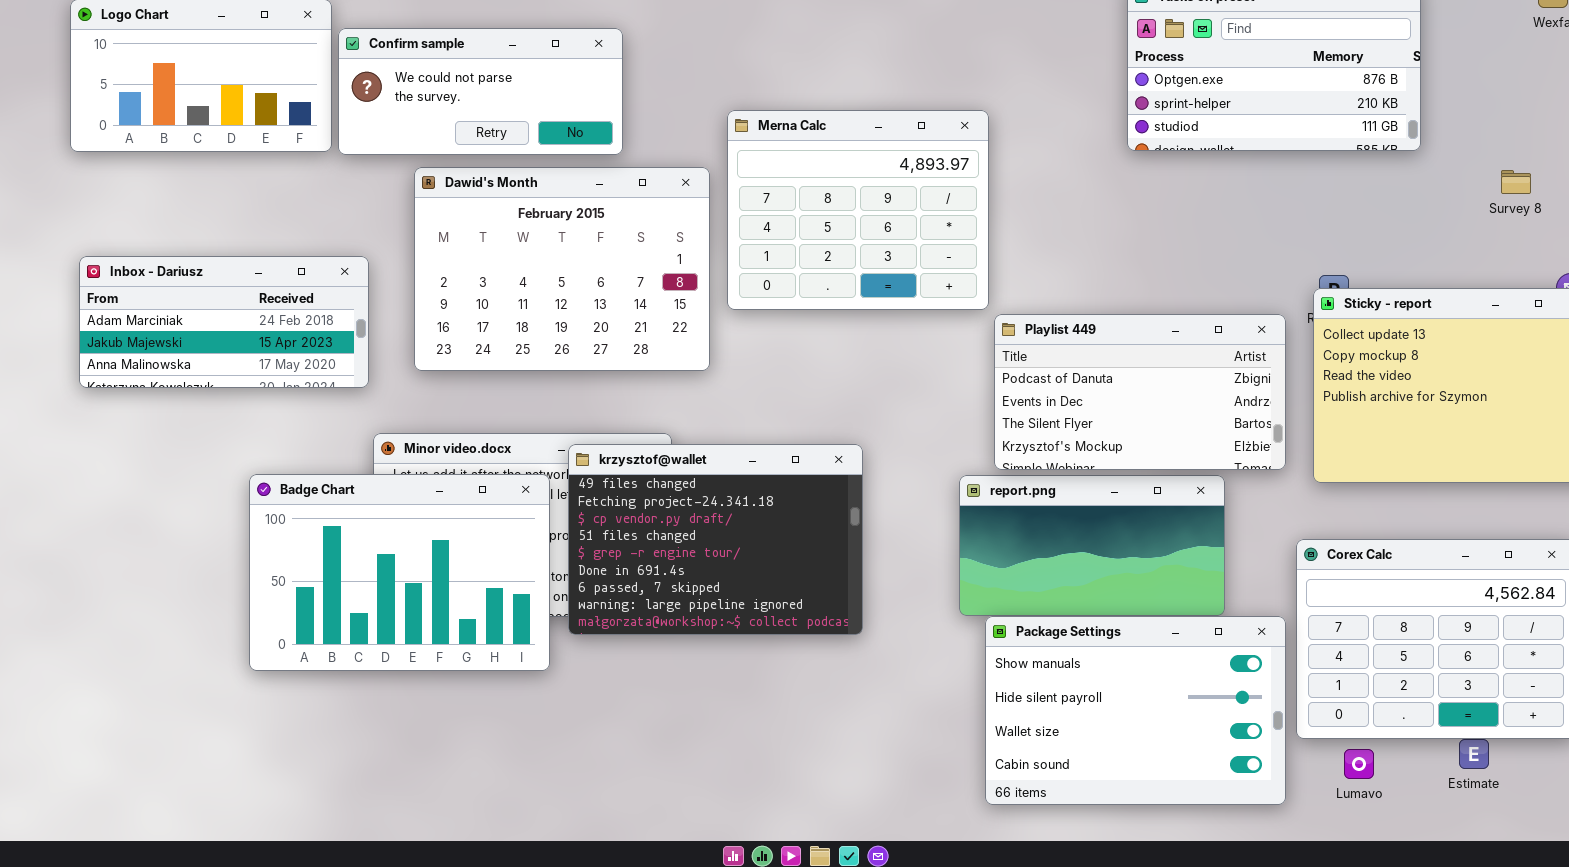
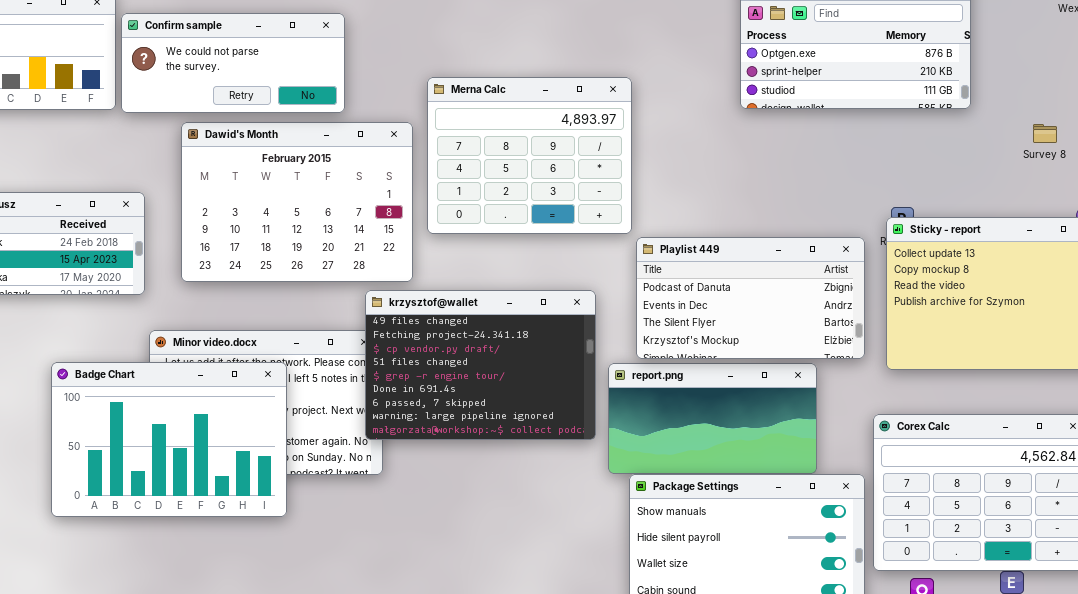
krzysztof@wallet: [568,444,863,635] -> [365,290,596,440], moved

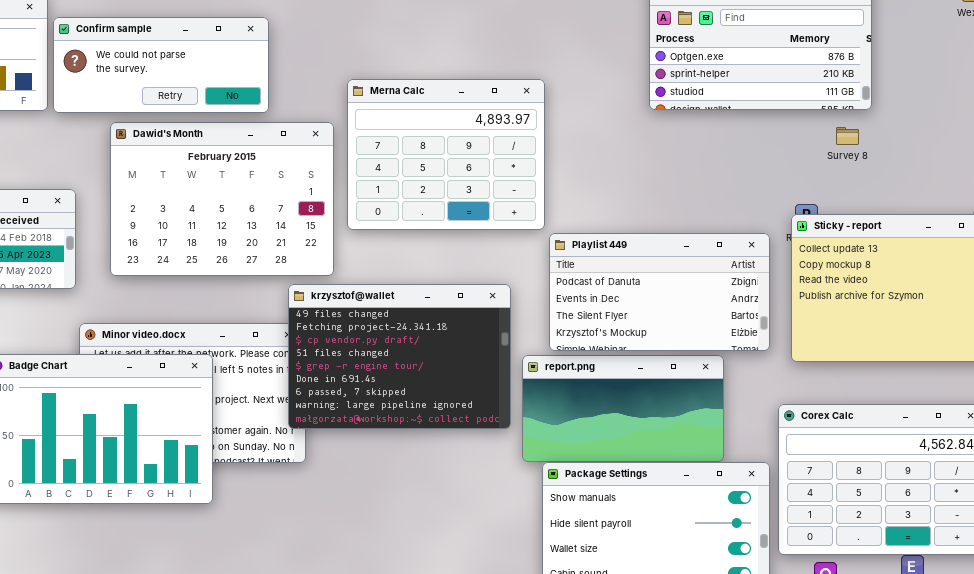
Survey 8: [1033,124,1057,143] -> [836,127,859,145], moved

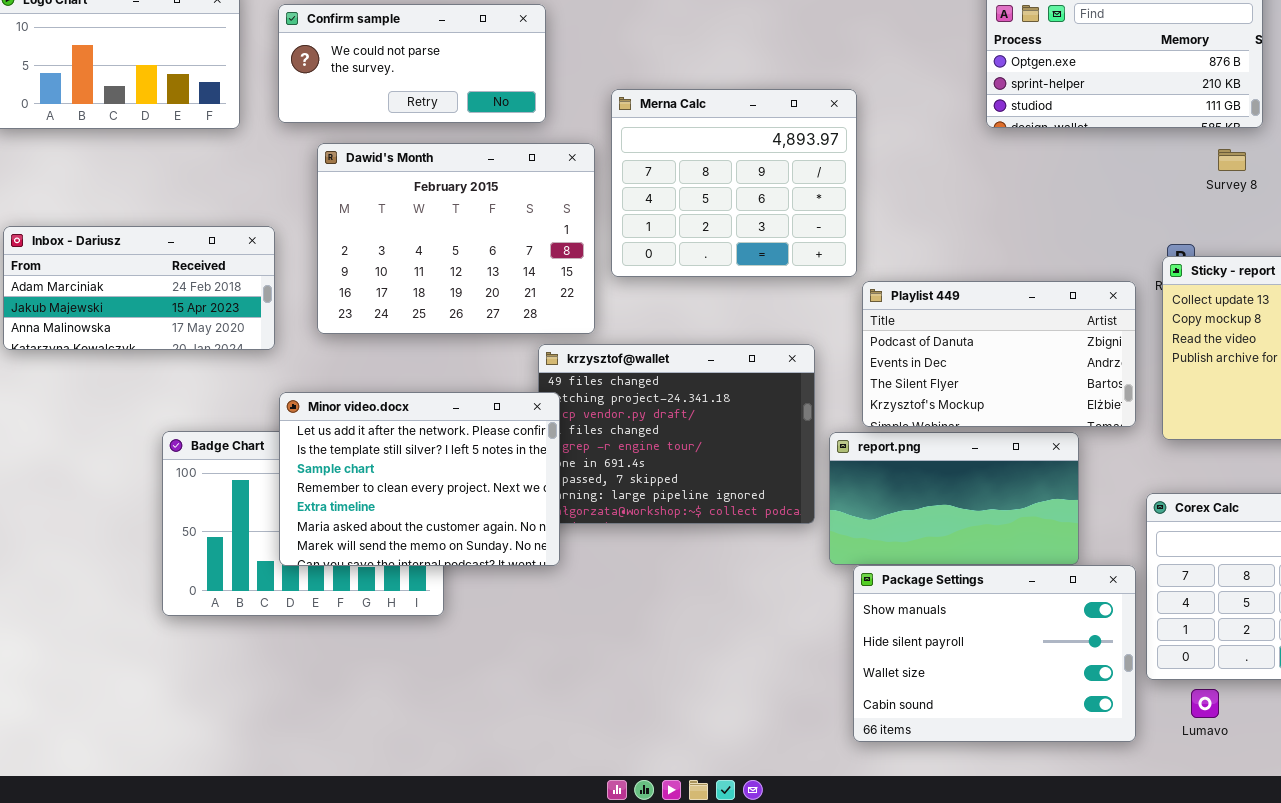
Confirm sample: [53,17,269,113] -> [278,4,546,123], moved
Minor video.docx: [79,323,306,463] -> [279,392,560,566], raised

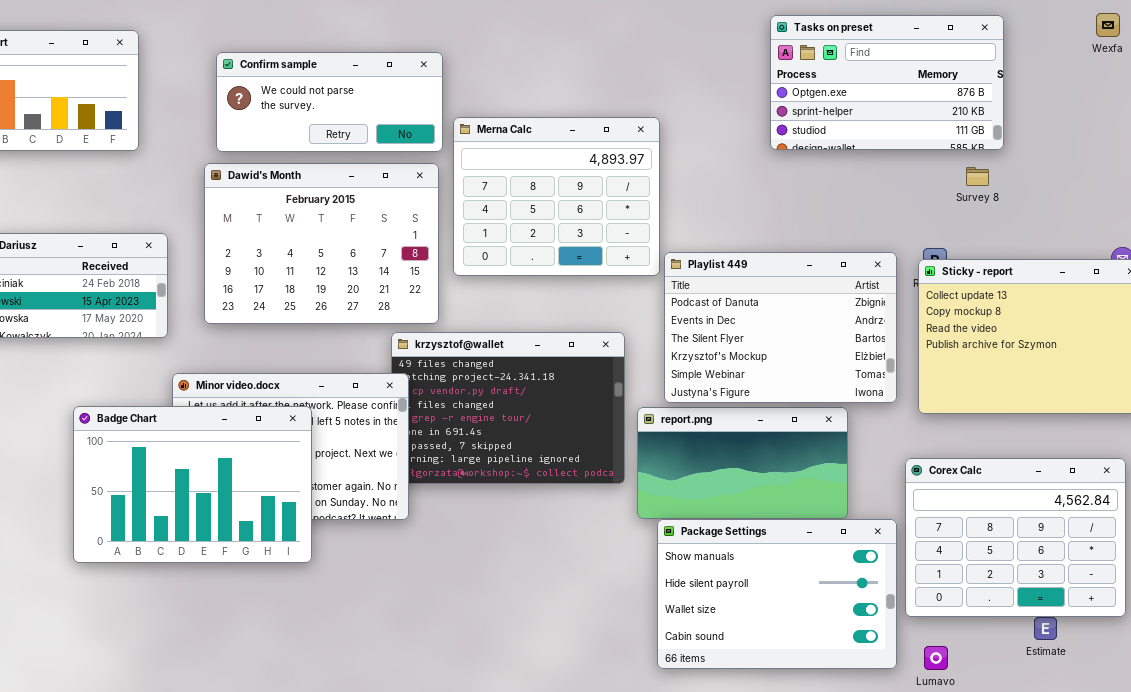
Confirm sample: [278,4,546,123] -> [216,52,443,152], moved
Playlist 449: [862,281,1136,427] -> [664,252,897,403], resized
Badge Chart: [162,431,444,616] -> [73,406,312,563], raised
Lumavo: [1191,689,1219,718] -> [924,646,948,670], moved

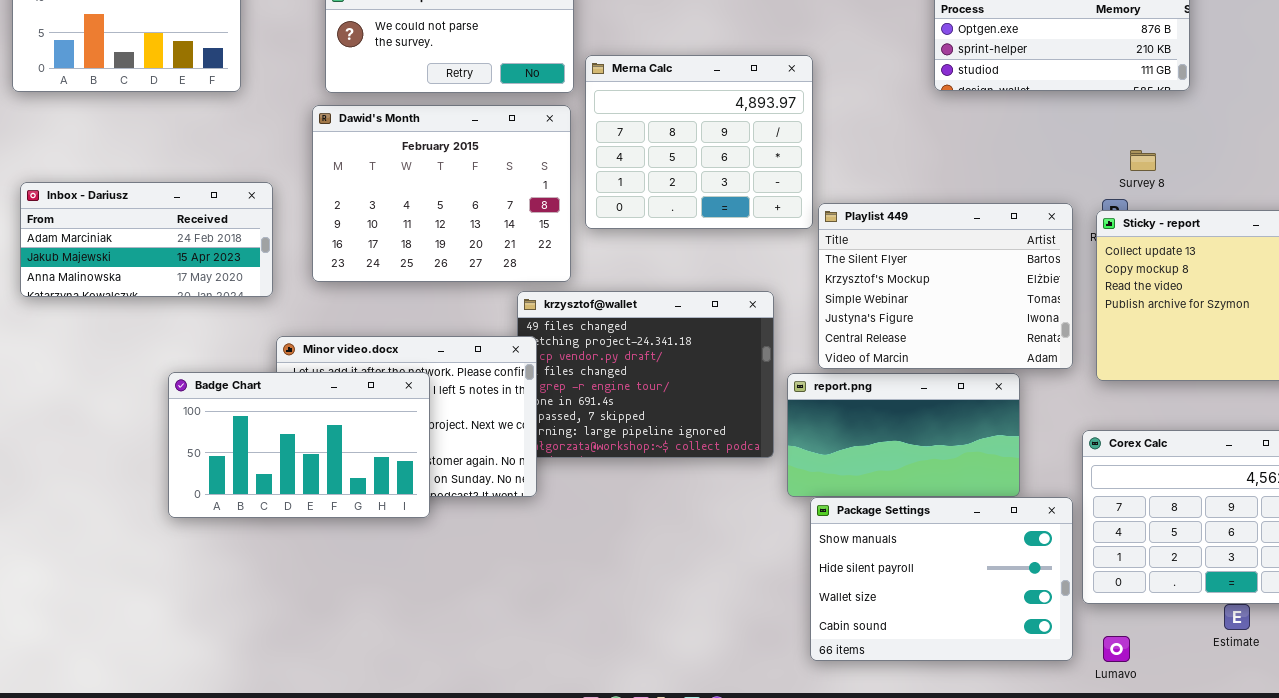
Survey 8: [966,167,989,186] -> [1130,150,1156,171], moved
Playlist 449: [664,252,897,403] -> [818,203,1073,369], scrolled down 2 rows
Badge Chart: [73,406,312,563] -> [168,372,430,518], resized

